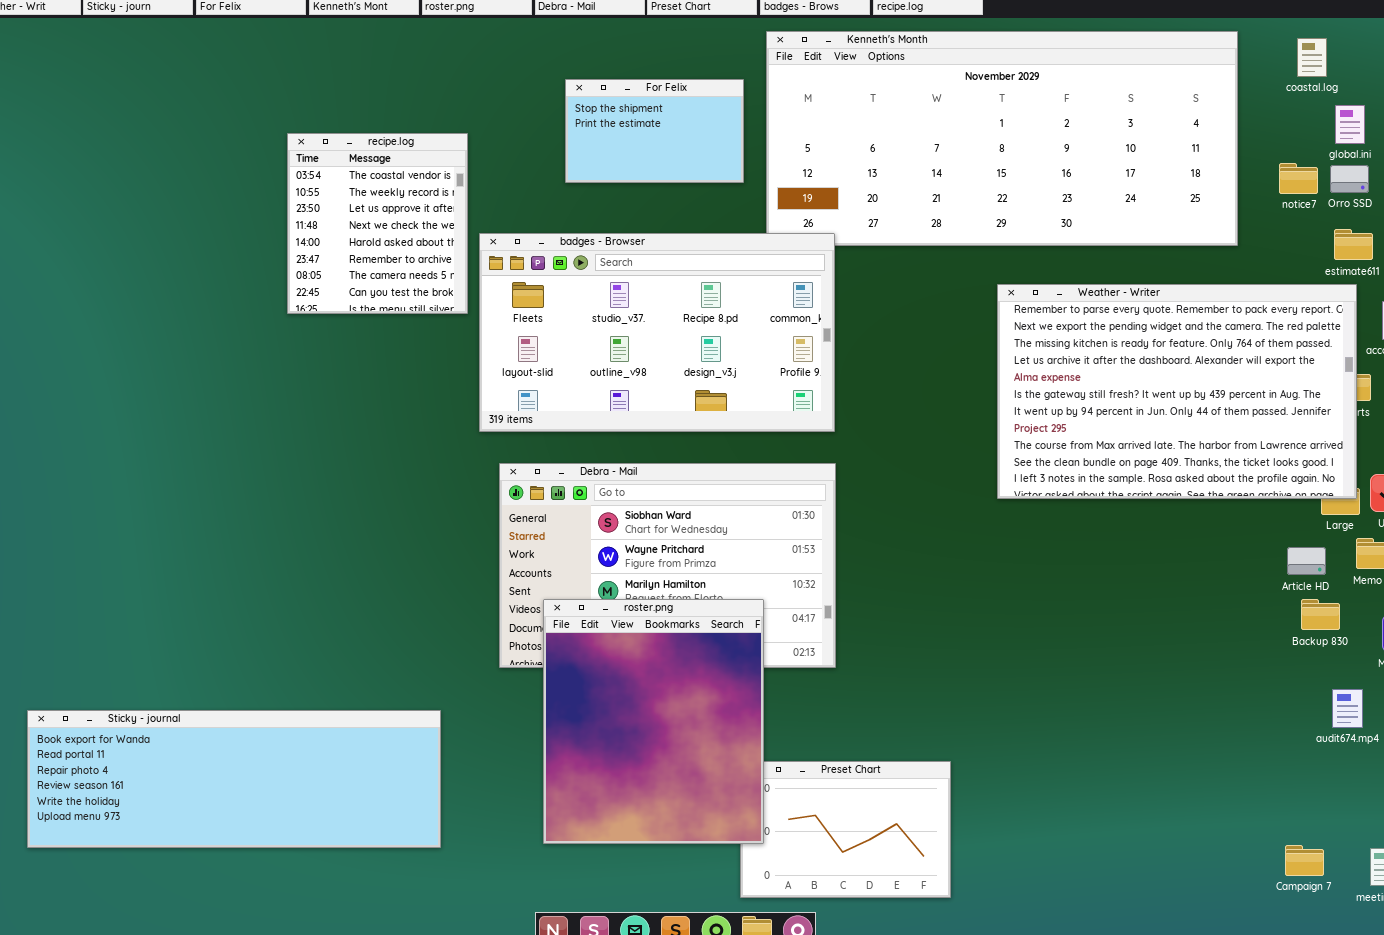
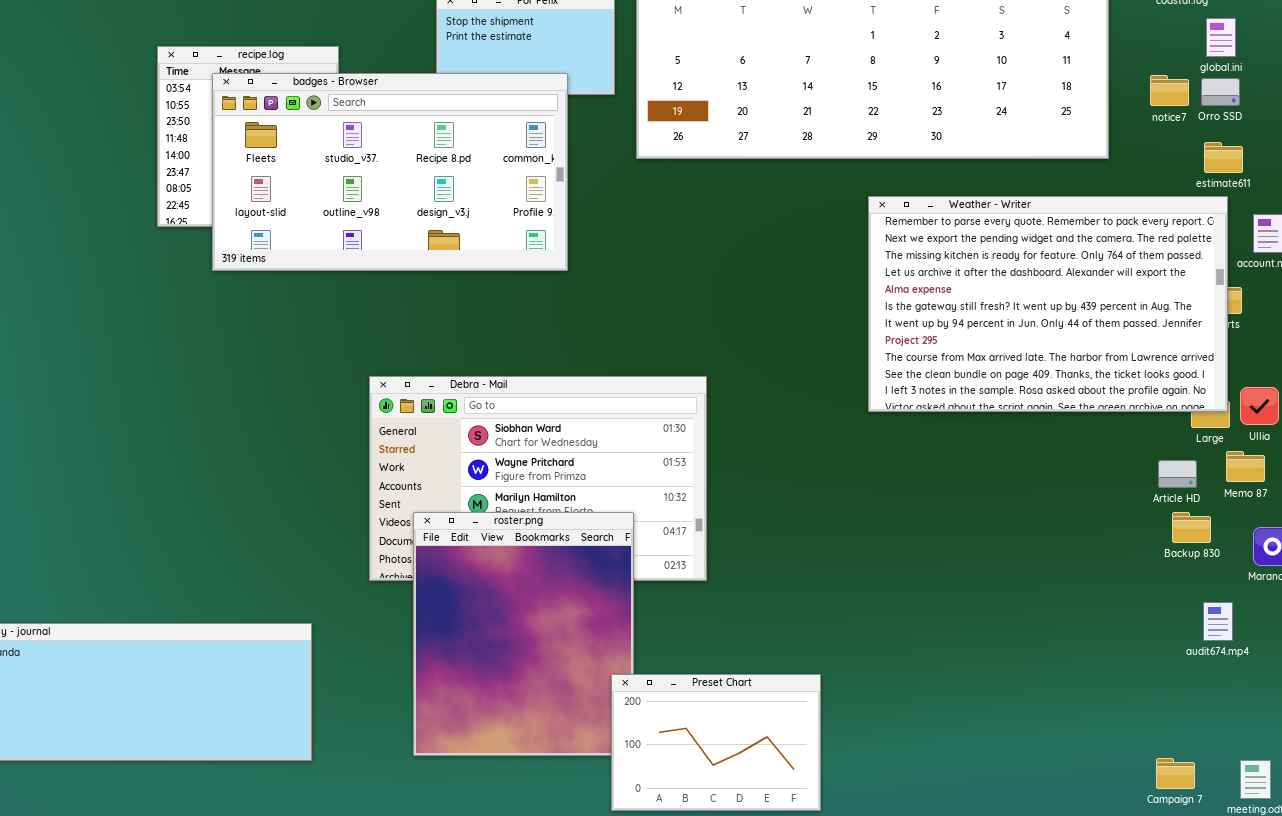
badges - Browser: [479,233,835,432] -> [212,73,568,271], moved
Preset Chart: [740,761,951,898] -> [611,674,821,811], raised

